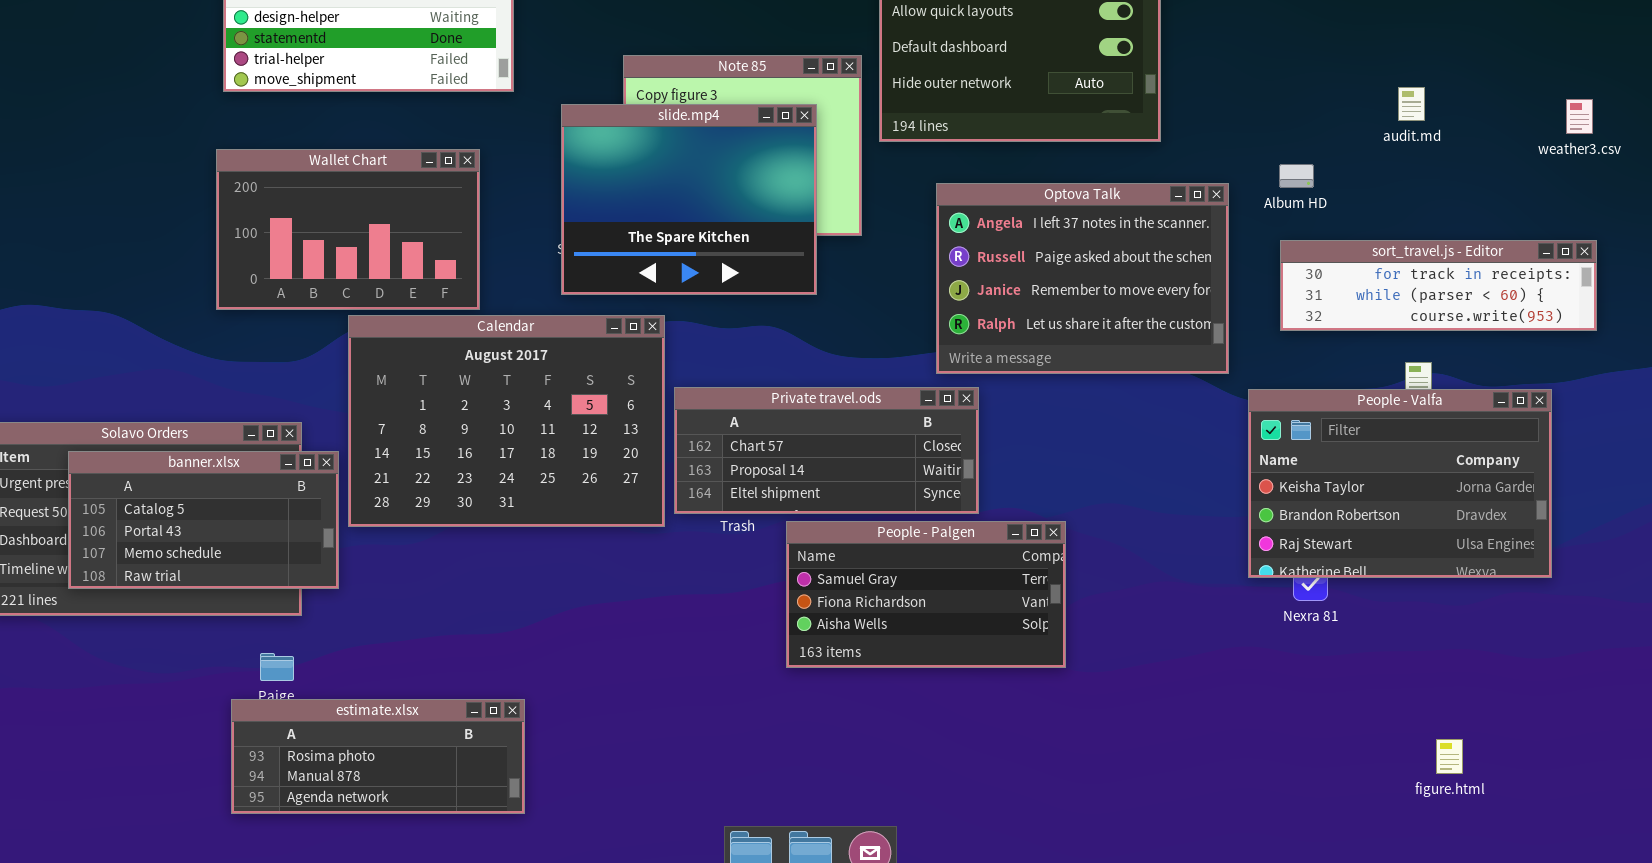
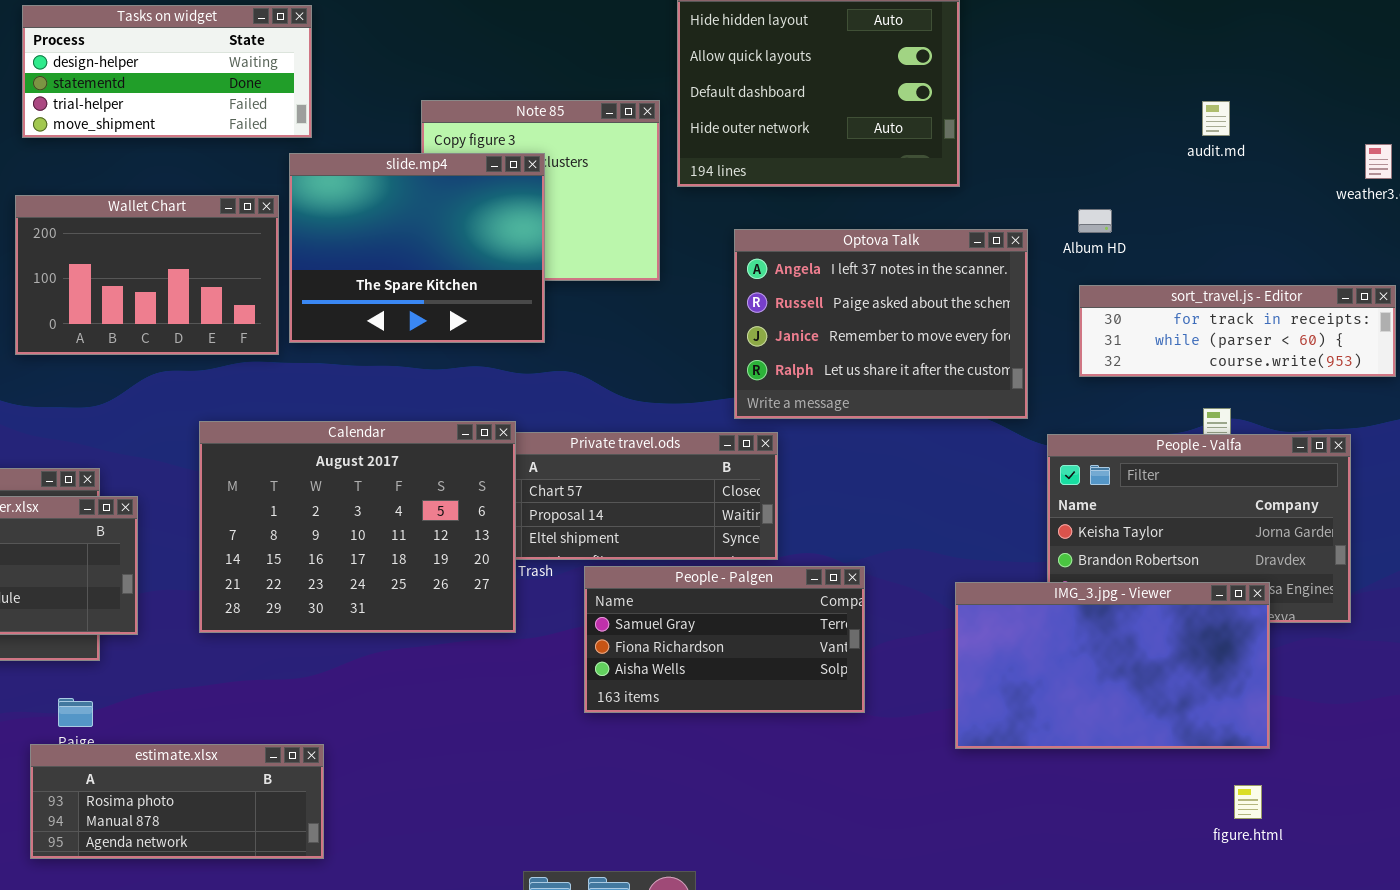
audit.md: [1398,87,1425,121] -> [1202,101,1230,136], moved
slide.mp4: [561,104,817,295] -> [289,153,545,343], moved
Calendar: [348,315,665,527] -> [199,421,516,633], moved
IMG_3.jpg - Viewer: none -> [955,582,1270,749], opened

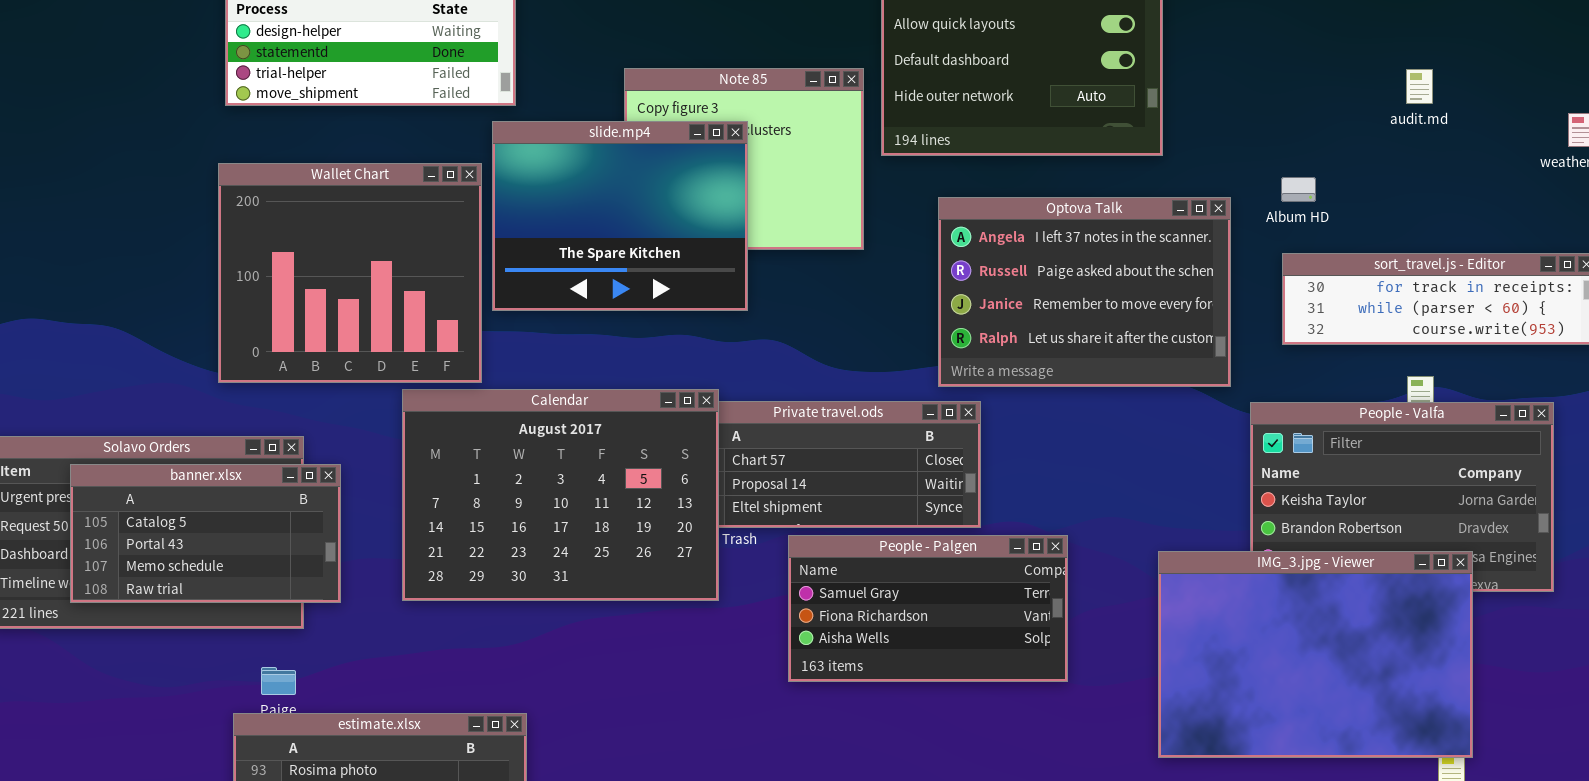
Wallet Chart: [15,195,279,355] -> [218,163,482,383], resized
IMG_3.jpg - Viewer: [955,582,1270,749] -> [1158,551,1473,758], resized

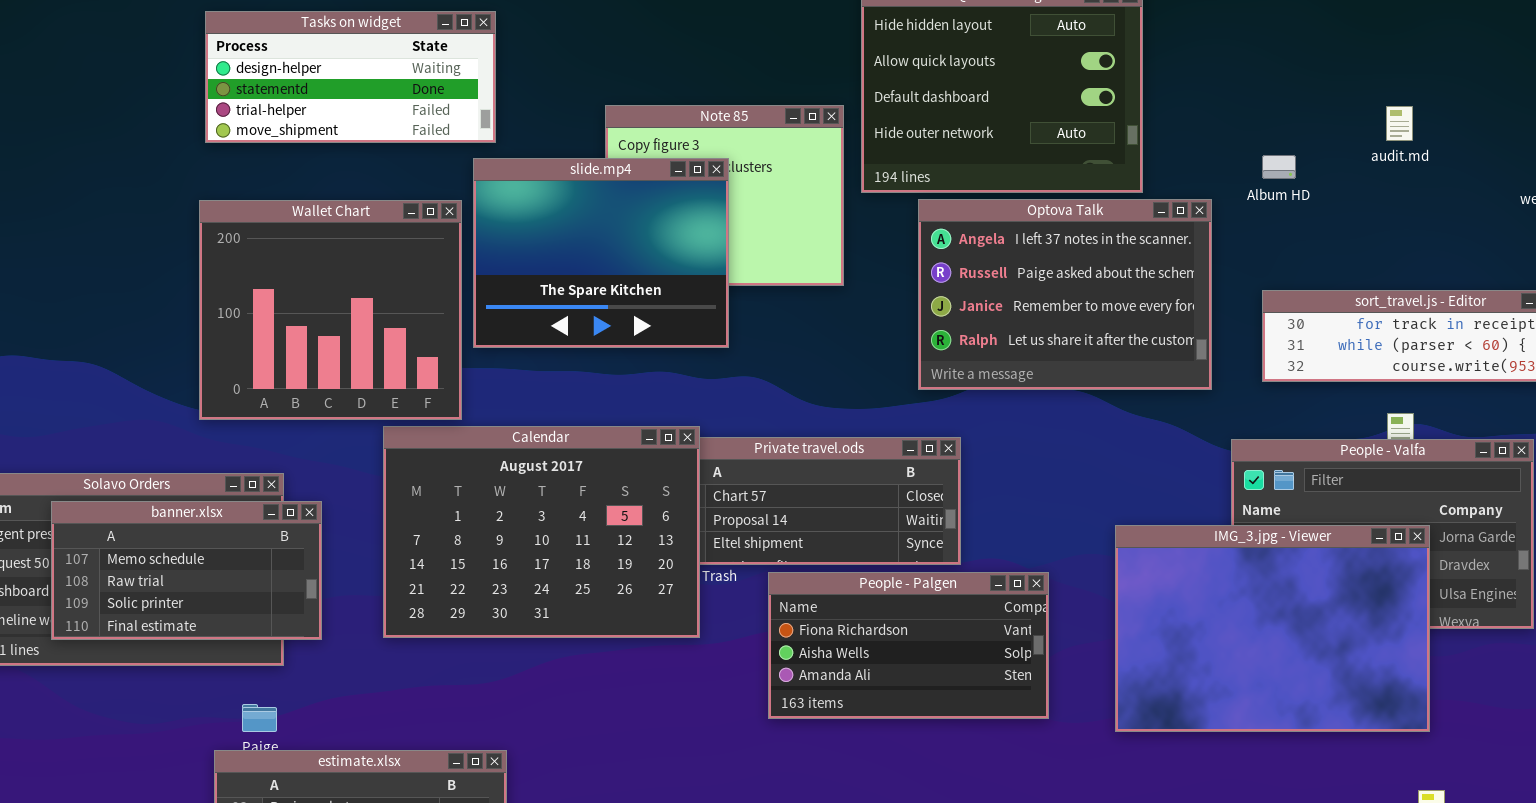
Album HD: [1281,177,1316,202] -> [1262,155,1296,179], moved
Optova Talk: [938,197,1231,387] -> [918,199,1212,390], moved
banner.xlsx: [70,464,341,603] -> [51,501,322,640], scrolled down 2 rows
People - Palgen: [788,535,1068,682] -> [768,572,1049,719], scrolled down 1 row
IMG_3.jpg - Viewer: [1158,551,1473,758] -> [1115,525,1430,732], moved

